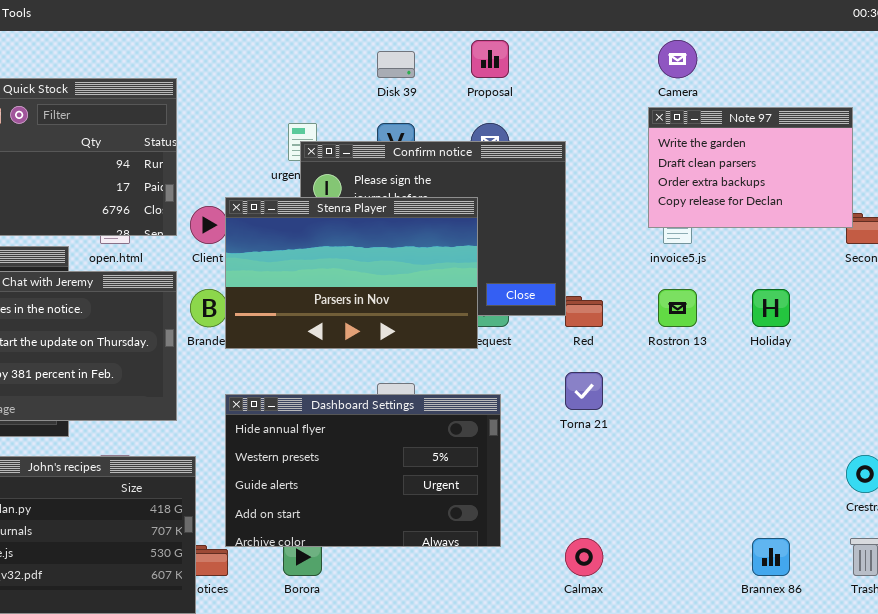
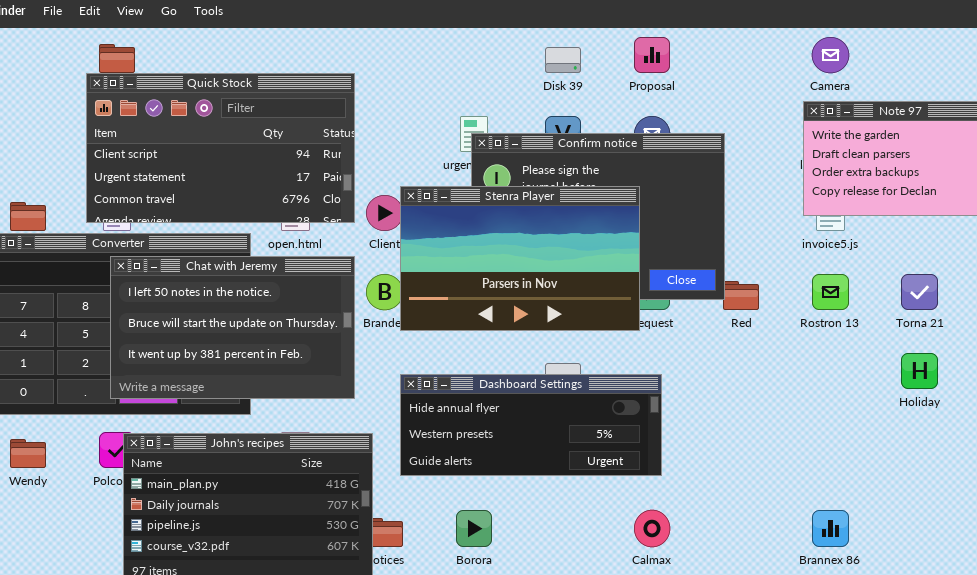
Holiday: [752,289,790,327] -> [901,353,938,389], moved
Torna 21: [565,372,603,410] -> [901,274,938,310], moved
Dashboard Settings: [225,394,501,547] -> [400,374,662,476], resized
Calmax: [565,538,603,576] -> [634,510,670,547], moved
Brannex 86: [752,538,790,576] -> [812,510,849,547], moved

